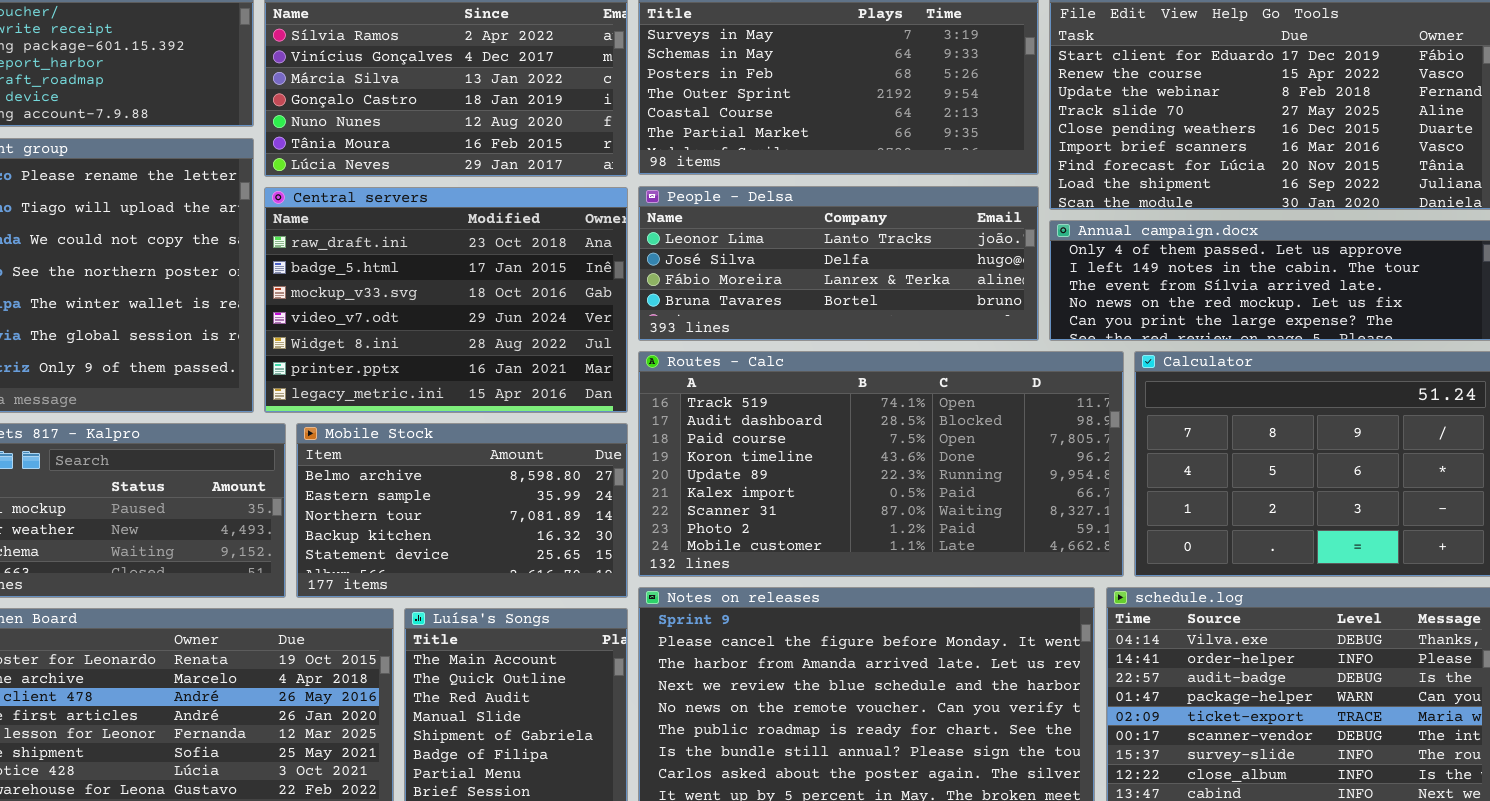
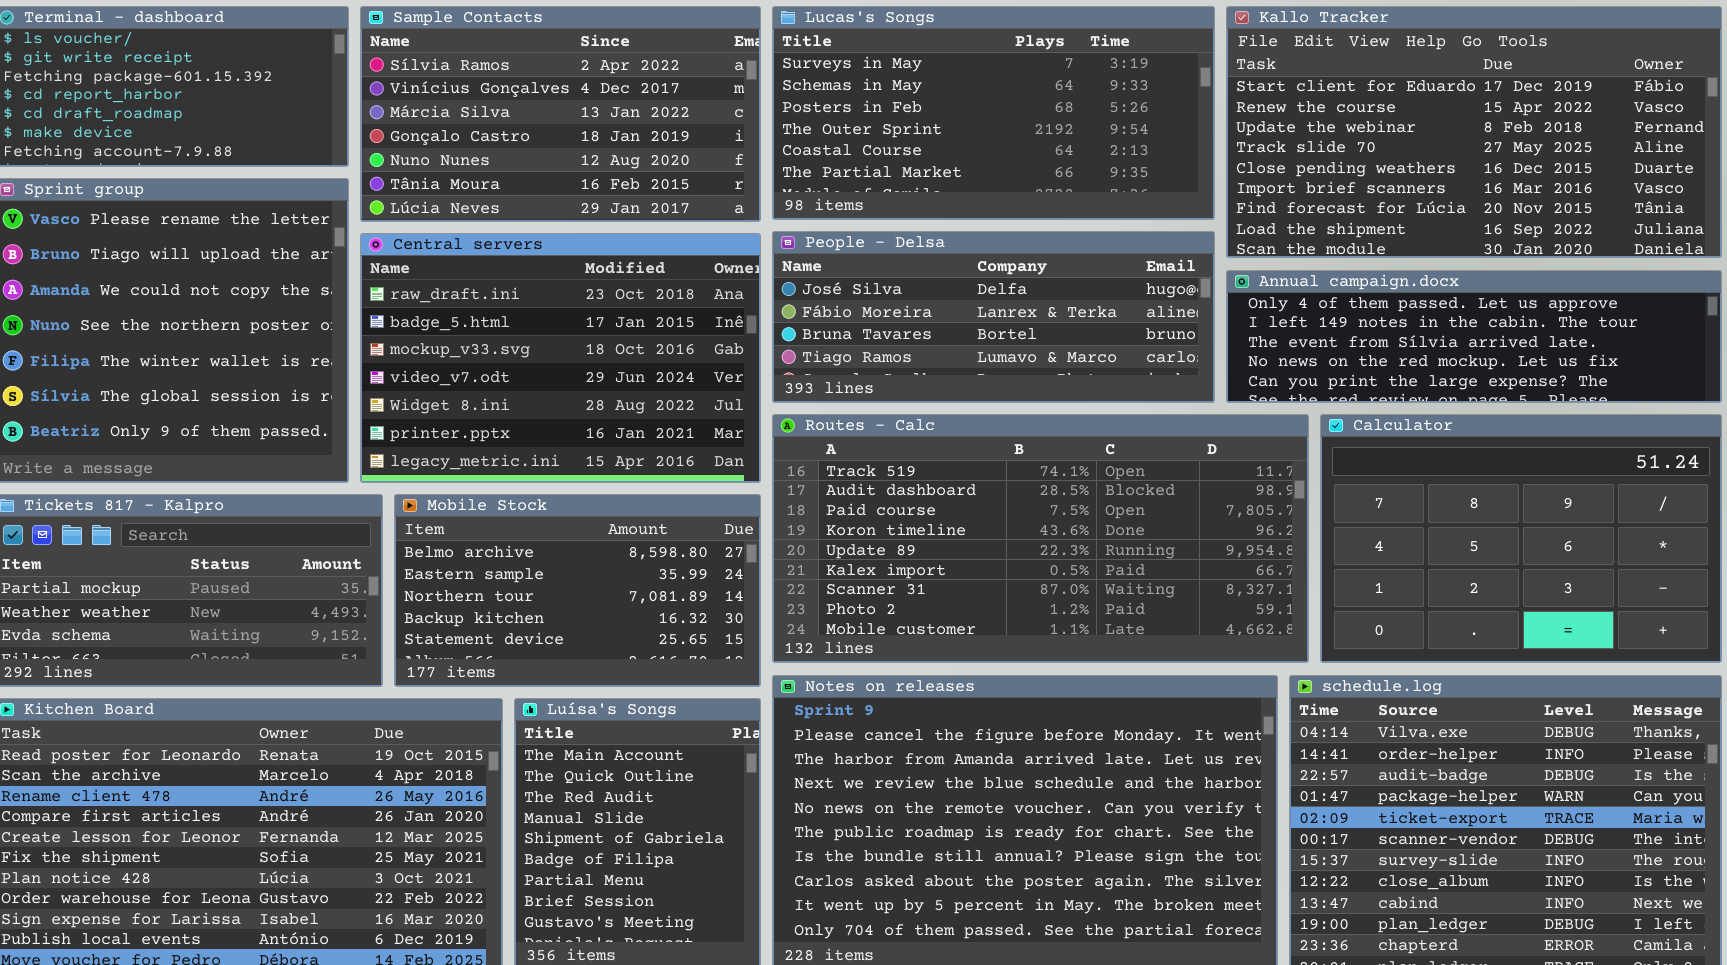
People - Delsa: [638,186,1039,341] -> [772,231,1215,403], scrolled down 1 row

